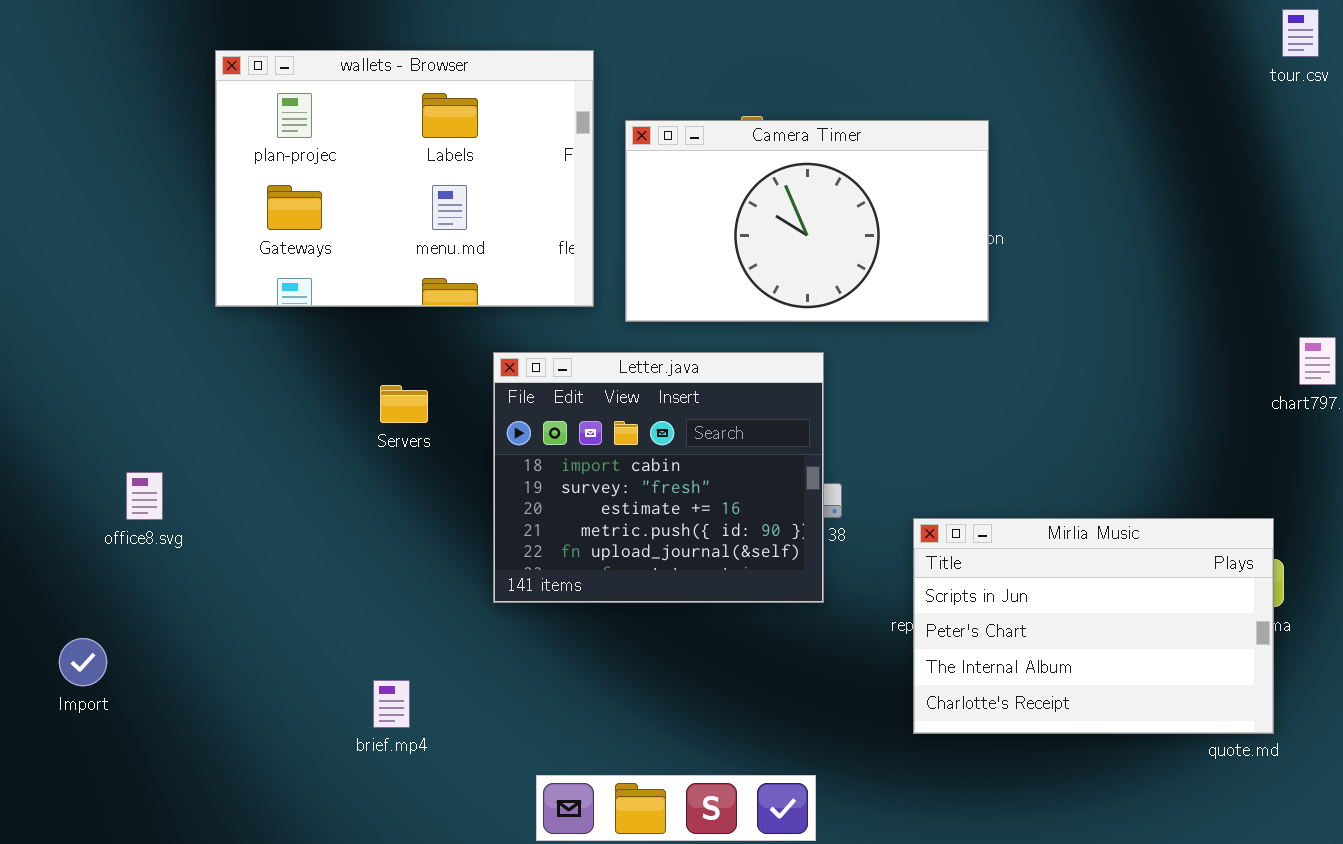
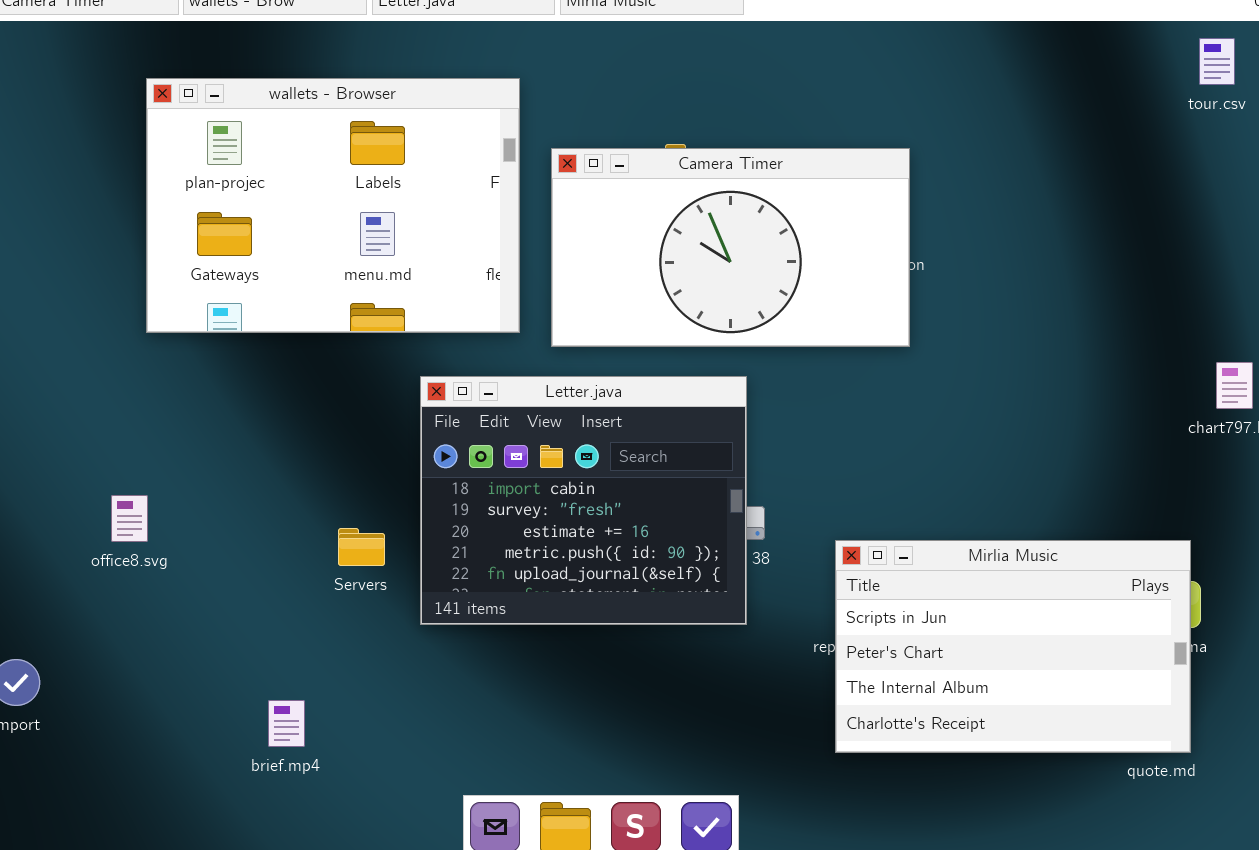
Servers: [380,385,428,423] -> [338,528,385,566], moved
office8.svg: [126,472,163,520] -> [111,495,148,542], moved
brief.mp4: [373,680,410,728] -> [268,700,305,747], moved

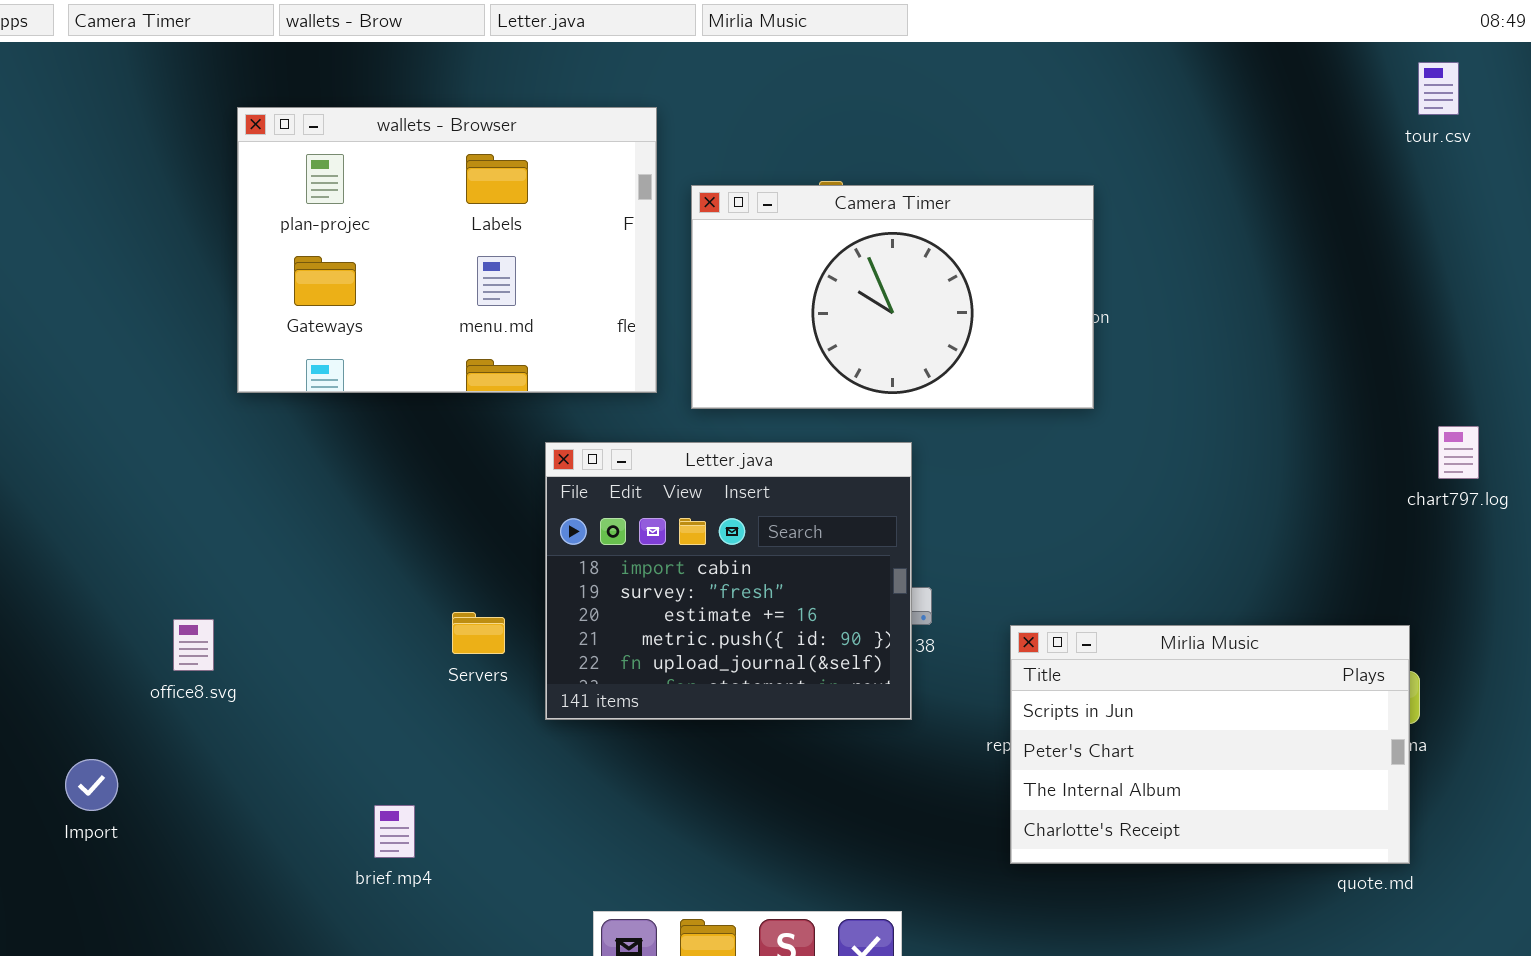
office8.svg: [111,495,148,542] -> [173,619,214,671], moved

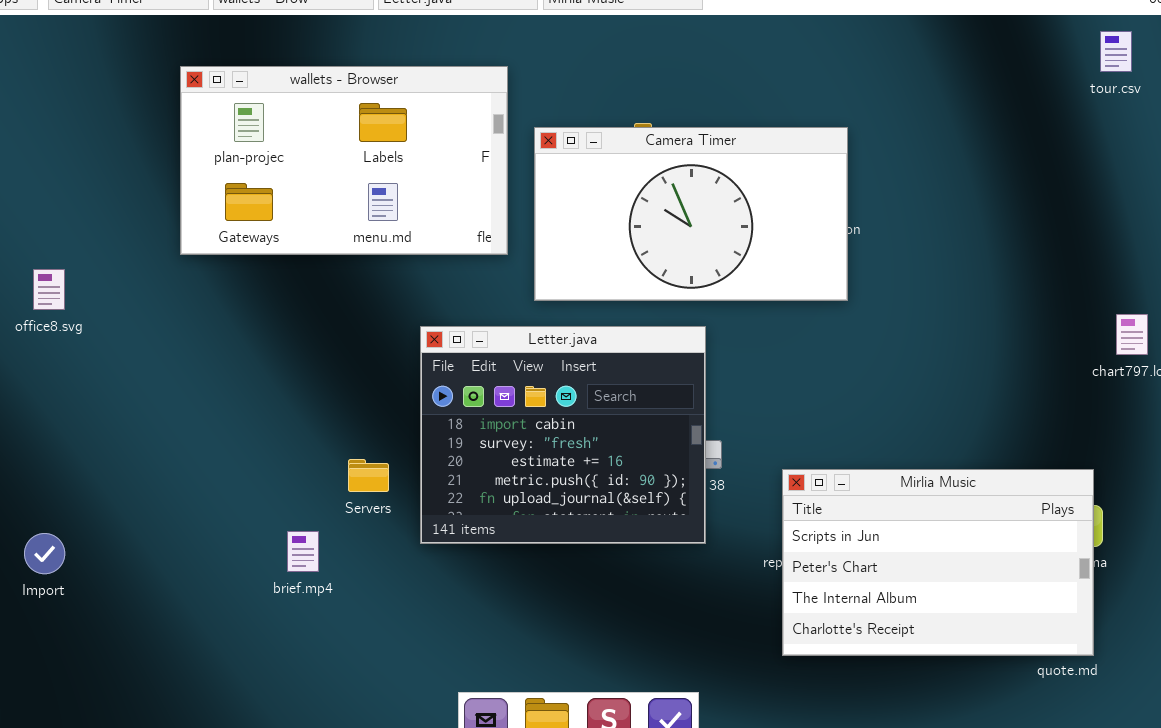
wallets - Browser: [237,107,657,393] -> [180,66,508,255], resized
office8.svg: [173,619,214,671] -> [33,269,65,310], moved
Import: [65,759,118,811] -> [24,533,65,574], moved
brief.mp4: [374,805,415,858] -> [287,531,319,572], moved

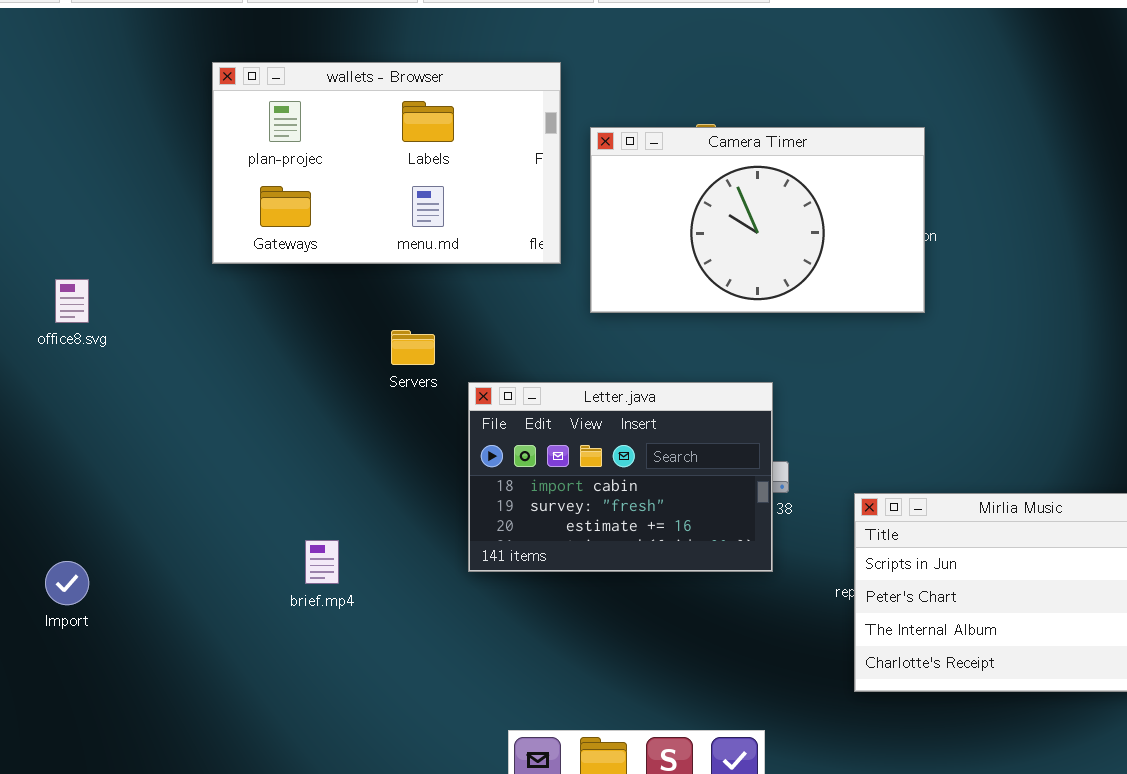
Letter.java: [420,326,706,544] -> [468,382,773,572], resized
Servers: [348,459,389,492] -> [391,330,435,365], moved
brief.mp4: [287,531,319,572] -> [305,540,339,584], moved

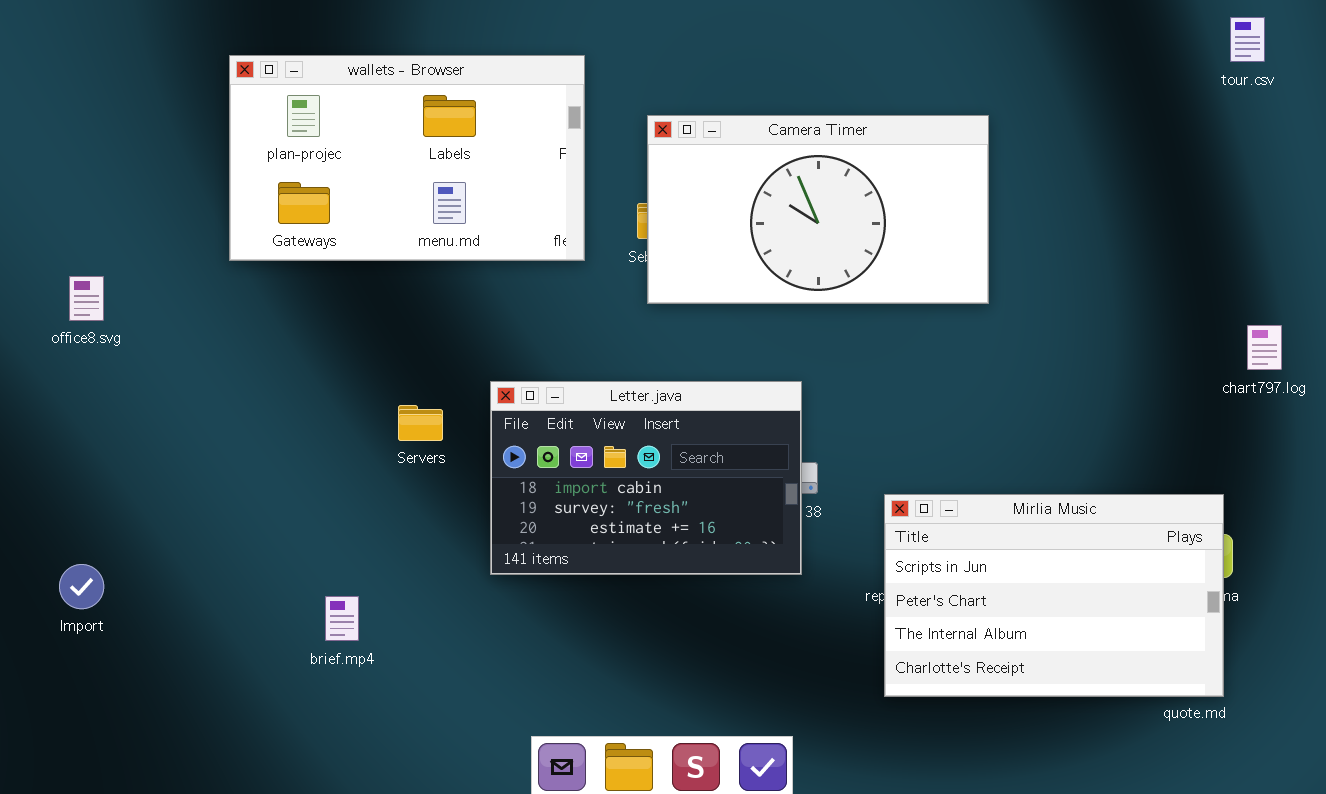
Camera Timer: [590,127,925,313] -> [647,115,989,304], moved
Servers: [391,330,435,365] -> [398,405,443,441], moved
brief.mp4: [305,540,339,584] -> [325,596,359,641], moved

